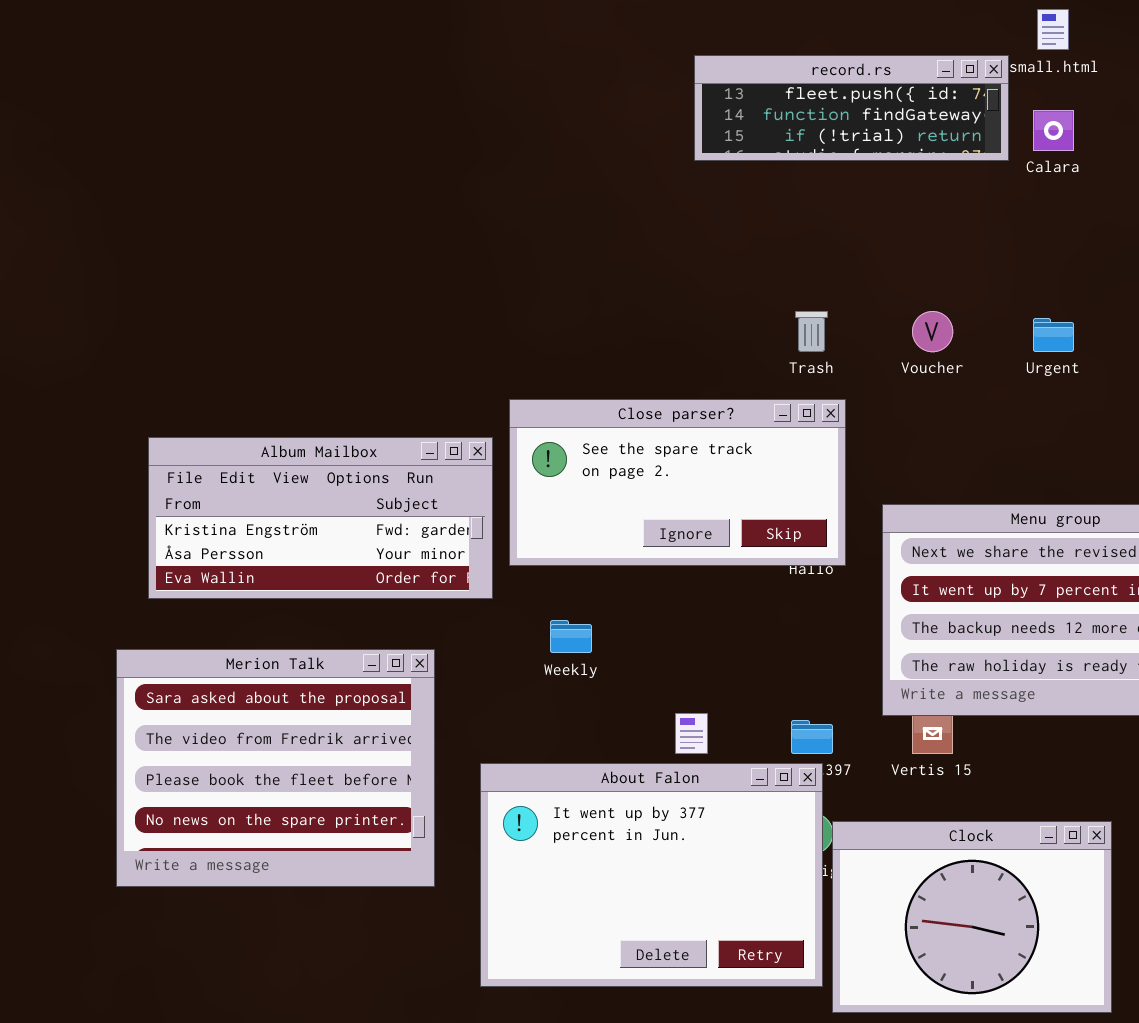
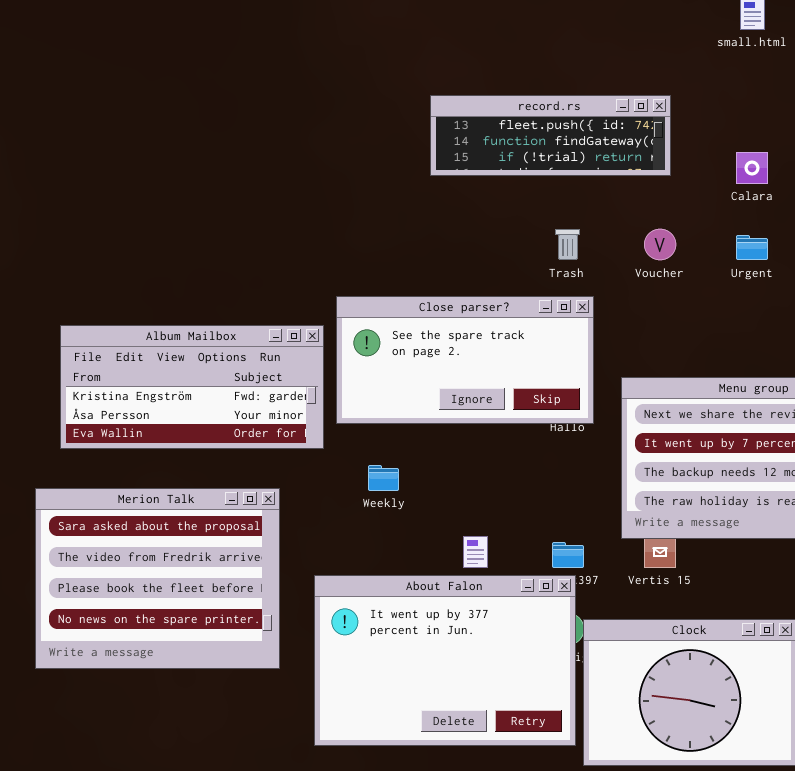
record.rs: [694,55,1009,161] -> [430,95,671,176], moved
Calara: [1033,110,1074,151] -> [736,152,768,184], moved

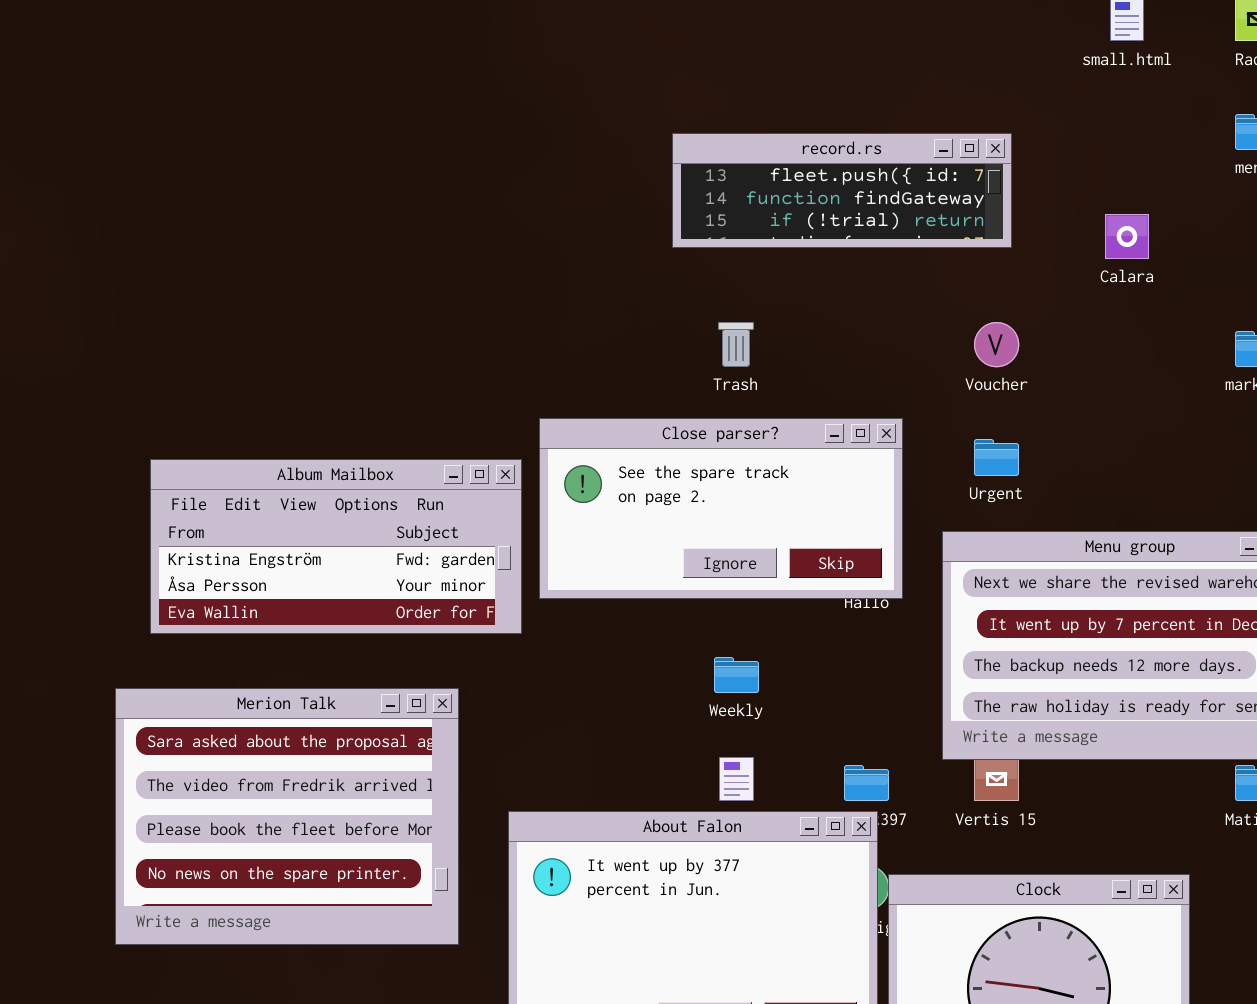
Trash: [555,229,580,260] -> [718,322,754,367], moved
Urgent: [736,235,768,260] -> [974,439,1019,476], moved
Weekly: [368,465,399,491] -> [714,657,759,693], moved

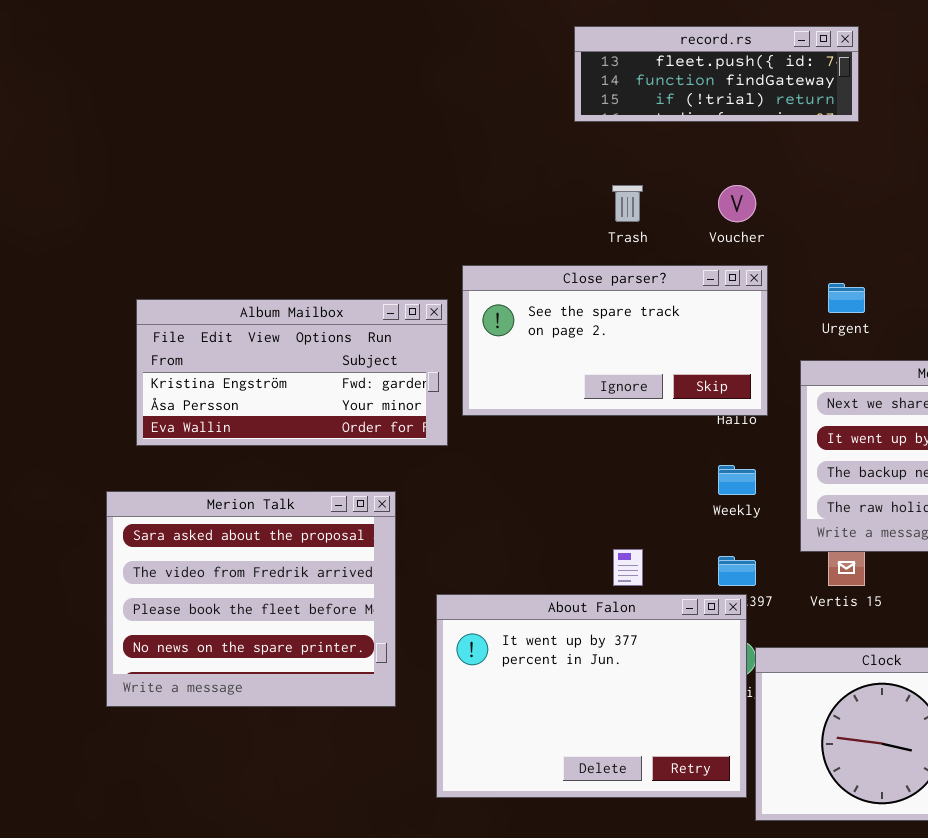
Voucher: [974,322,1019,367] -> [718,185,756,222], moved
Weekly: [714,657,759,693] -> [718,465,756,495], moved

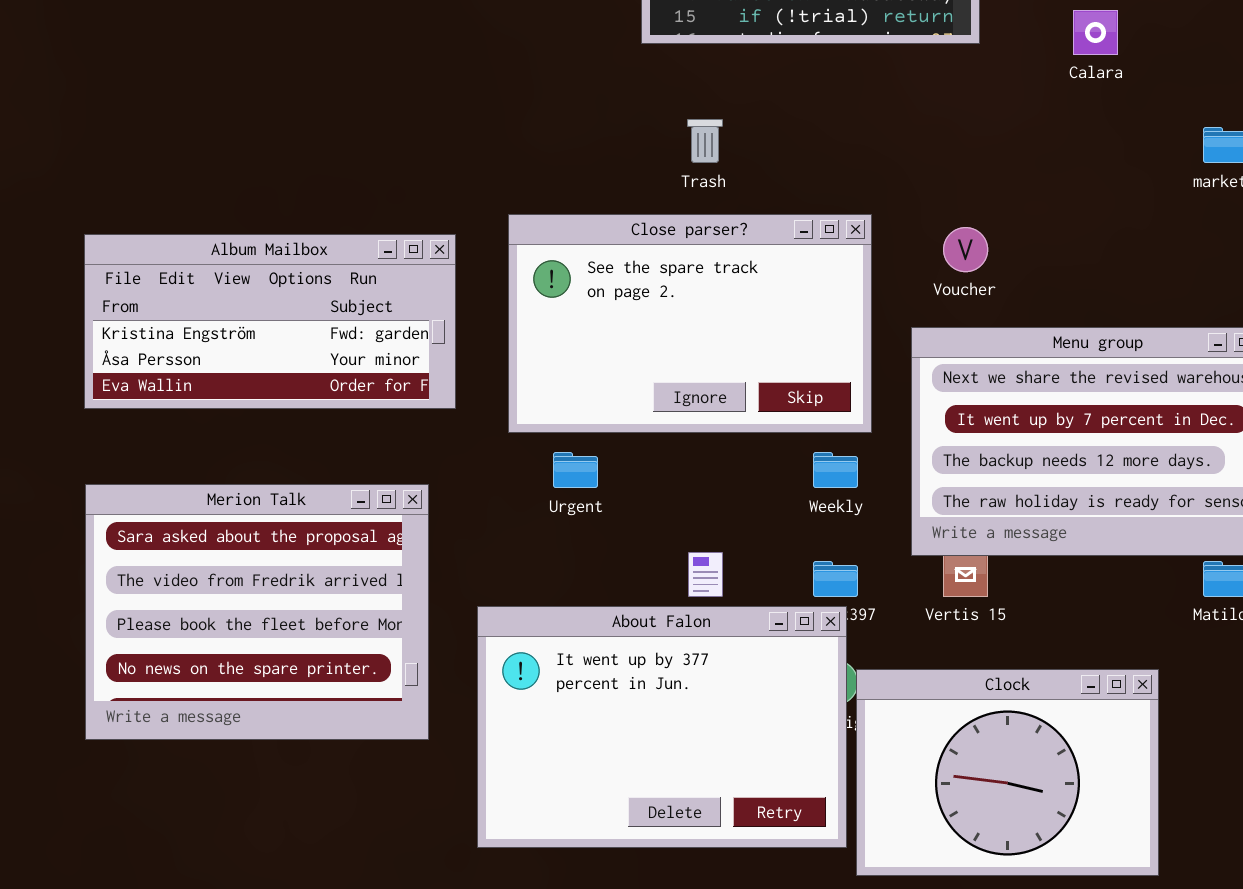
Voucher: [718,185,756,222] -> [943,227,988,272], moved
Close parser?: [462,265,768,416] -> [508,214,872,433], resized
Urgent: [828,283,865,313] -> [553,452,598,488], moved
Album Mailbox: [136,299,448,446] -> [84,234,456,409], moved

